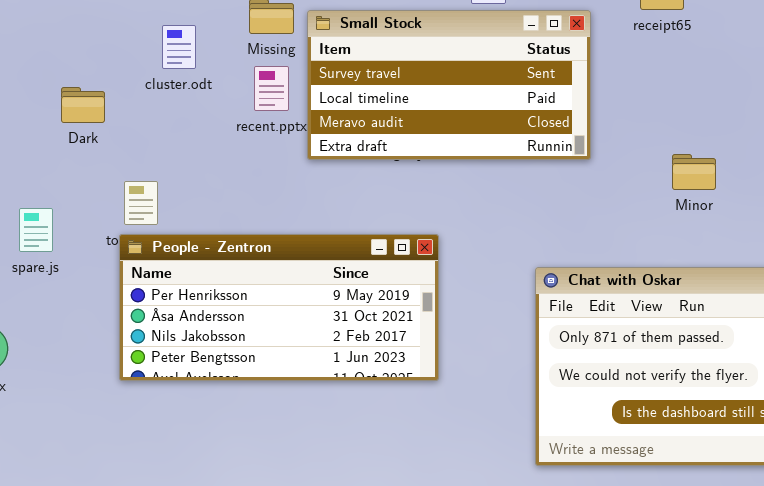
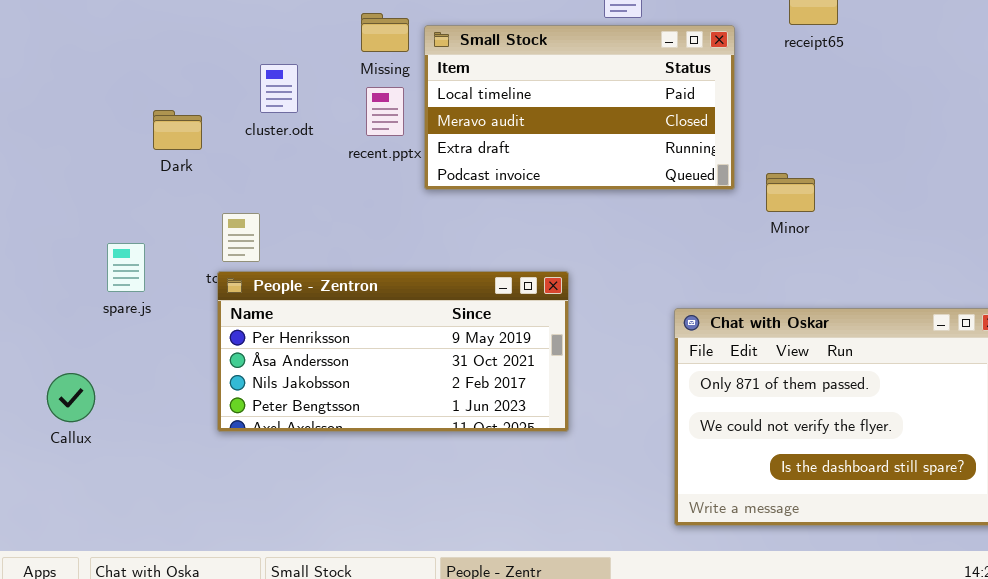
Small Stock: [307,10,591,160] -> [424,25,735,190], scrolled down 1 row
cluster.odt: [162,25,196,69] -> [260,64,298,113], moved
Minor: [672,154,716,190] -> [766,173,815,212], moved

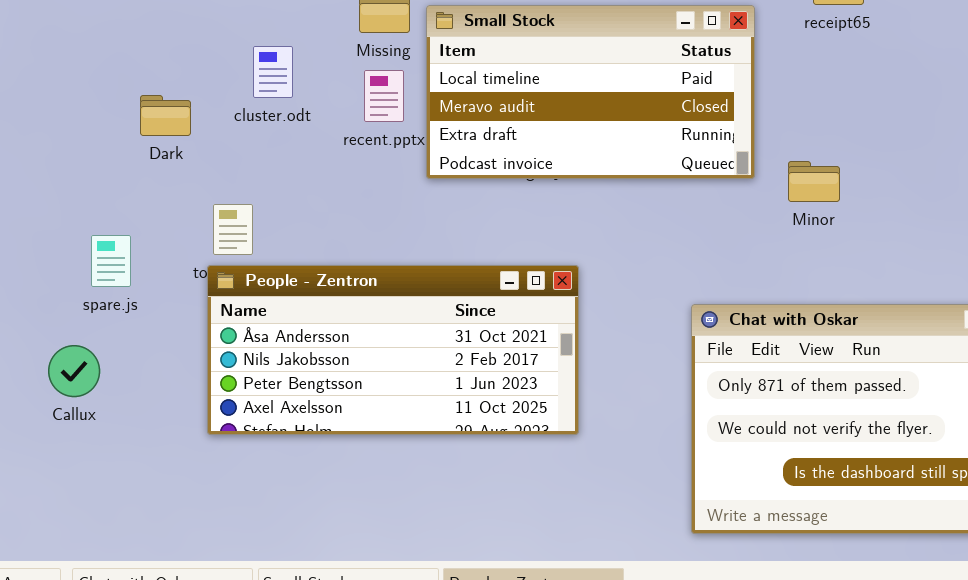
People - Zentron: [217,271,569,432] -> [207,265,579,435], scrolled down 1 row
Callux: [47,373,95,422] -> [48,345,100,397], moved

